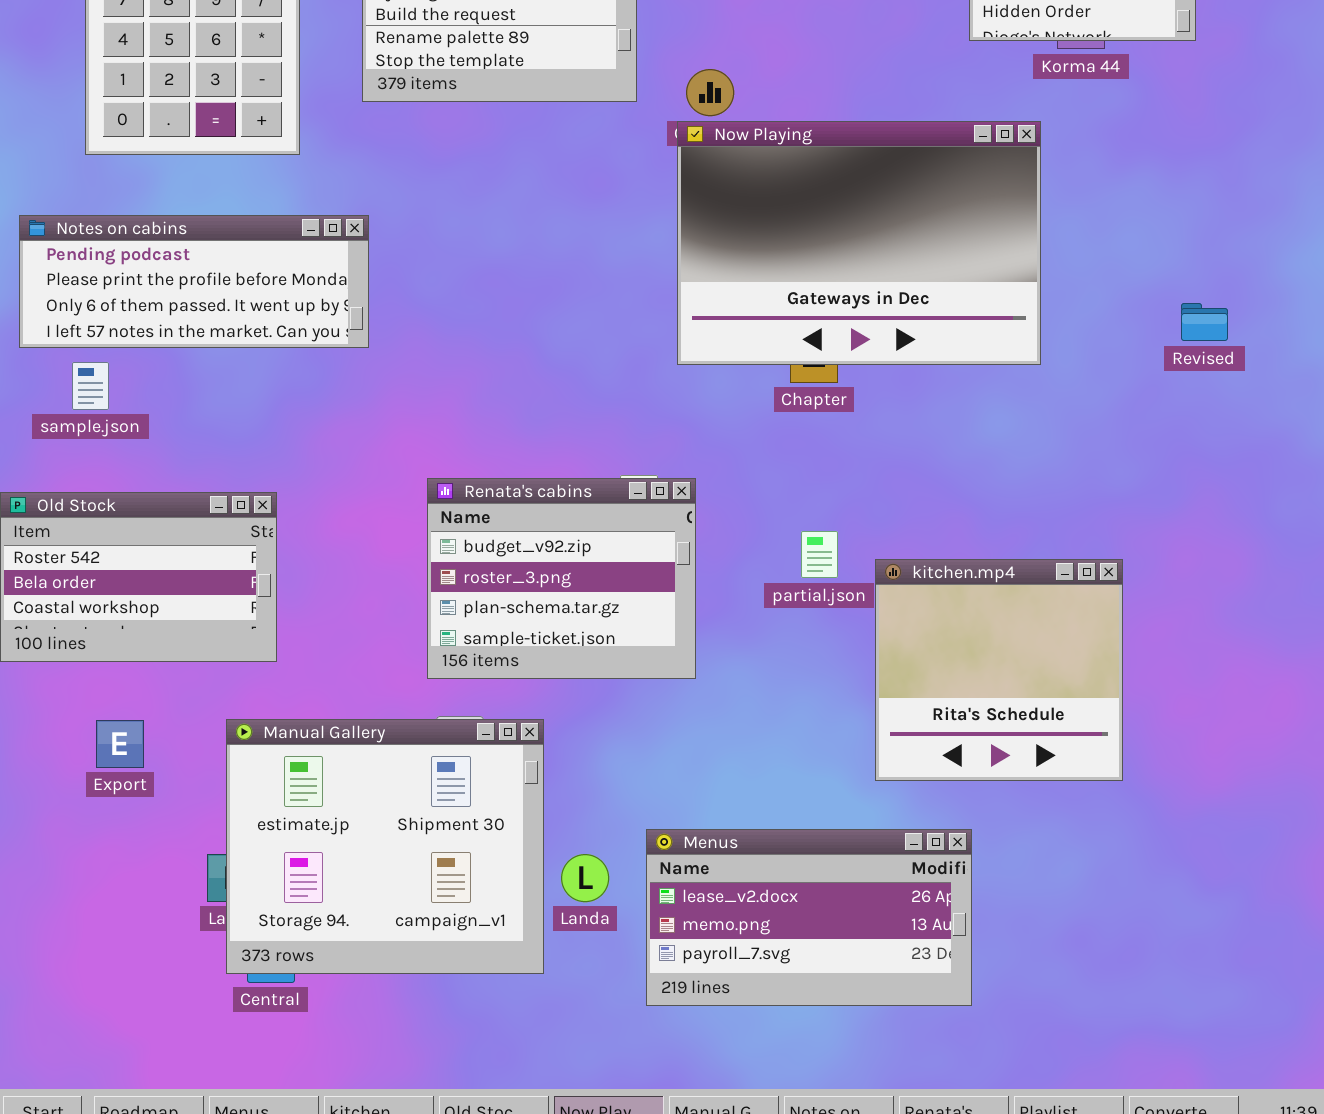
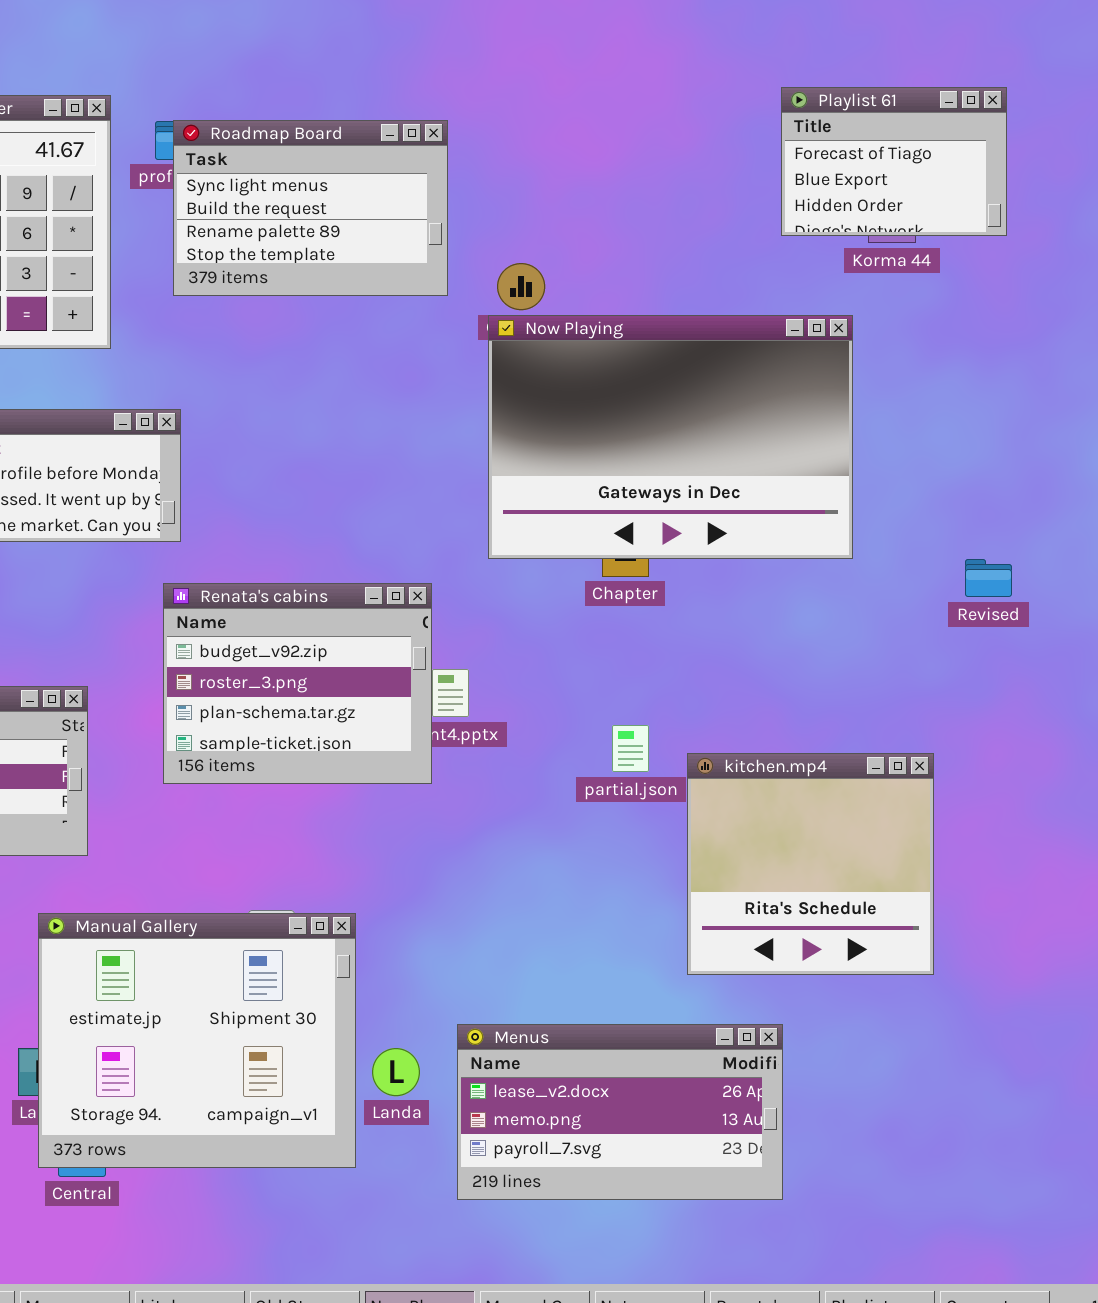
Revised: [1181,303,1228,341] -> [965,559,1012,597], moved
Renata's cabins: [427,478,696,679] -> [163,583,432,784], moved

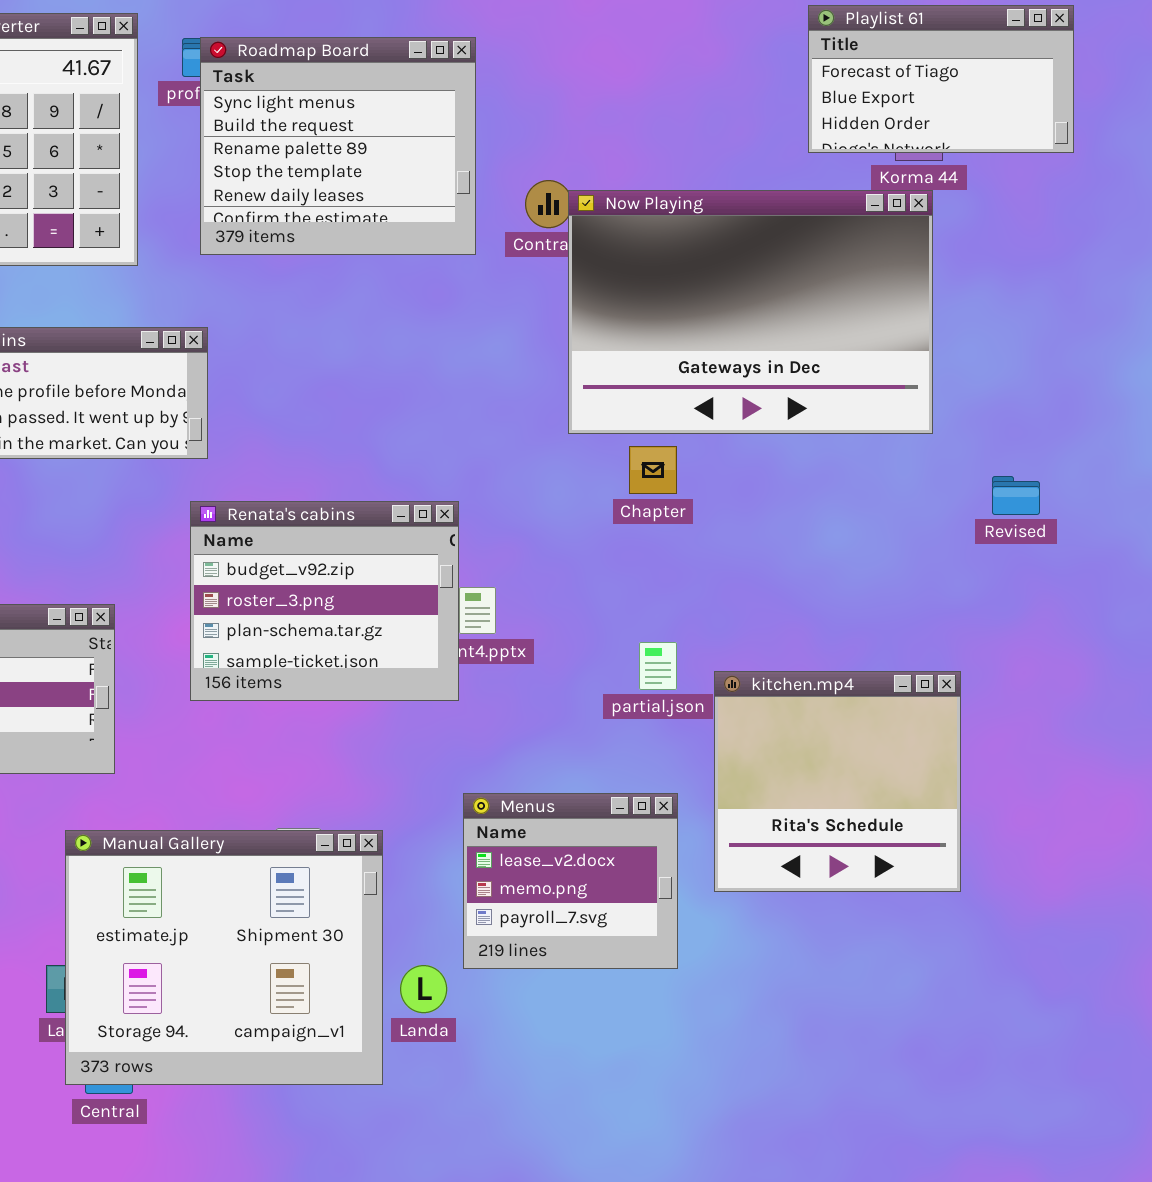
Playlist 61: [781,87,1007,236] -> [808,5,1074,153], resized
Roadmap Board: [173,120,448,296] -> [200,37,476,255], resized
Now Playing: [488,315,853,559] -> [568,190,933,434], moved
Menus: [457,1024,783,1200] -> [463,793,678,969], moved, resized

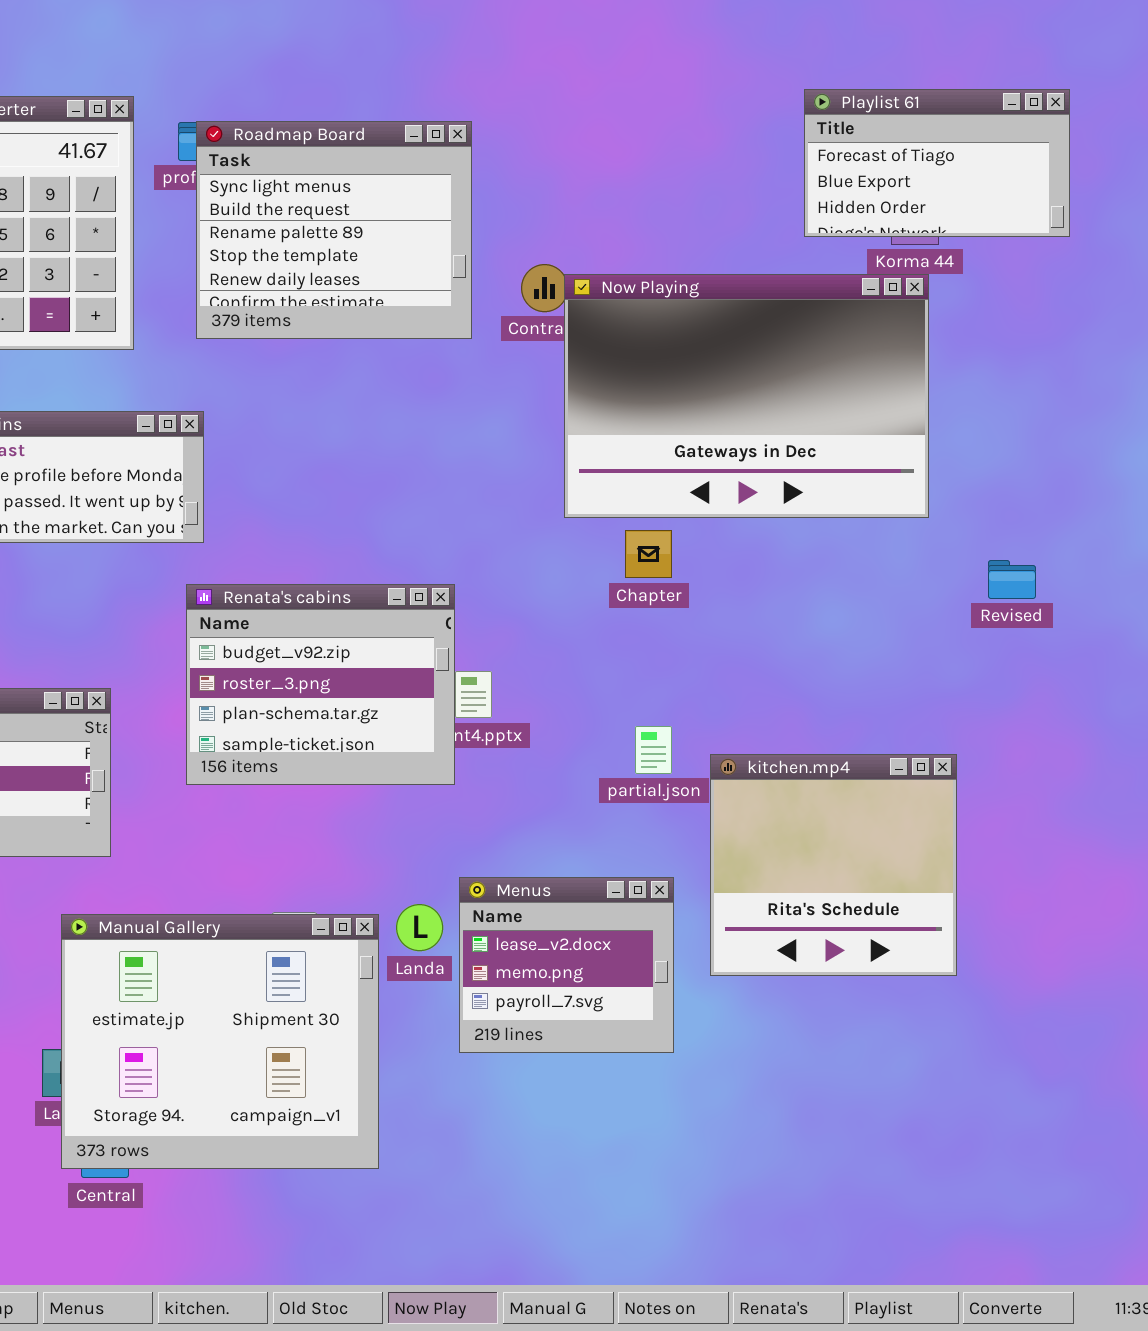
Landa: [400,965,447,1013] -> [396,904,443,951], moved

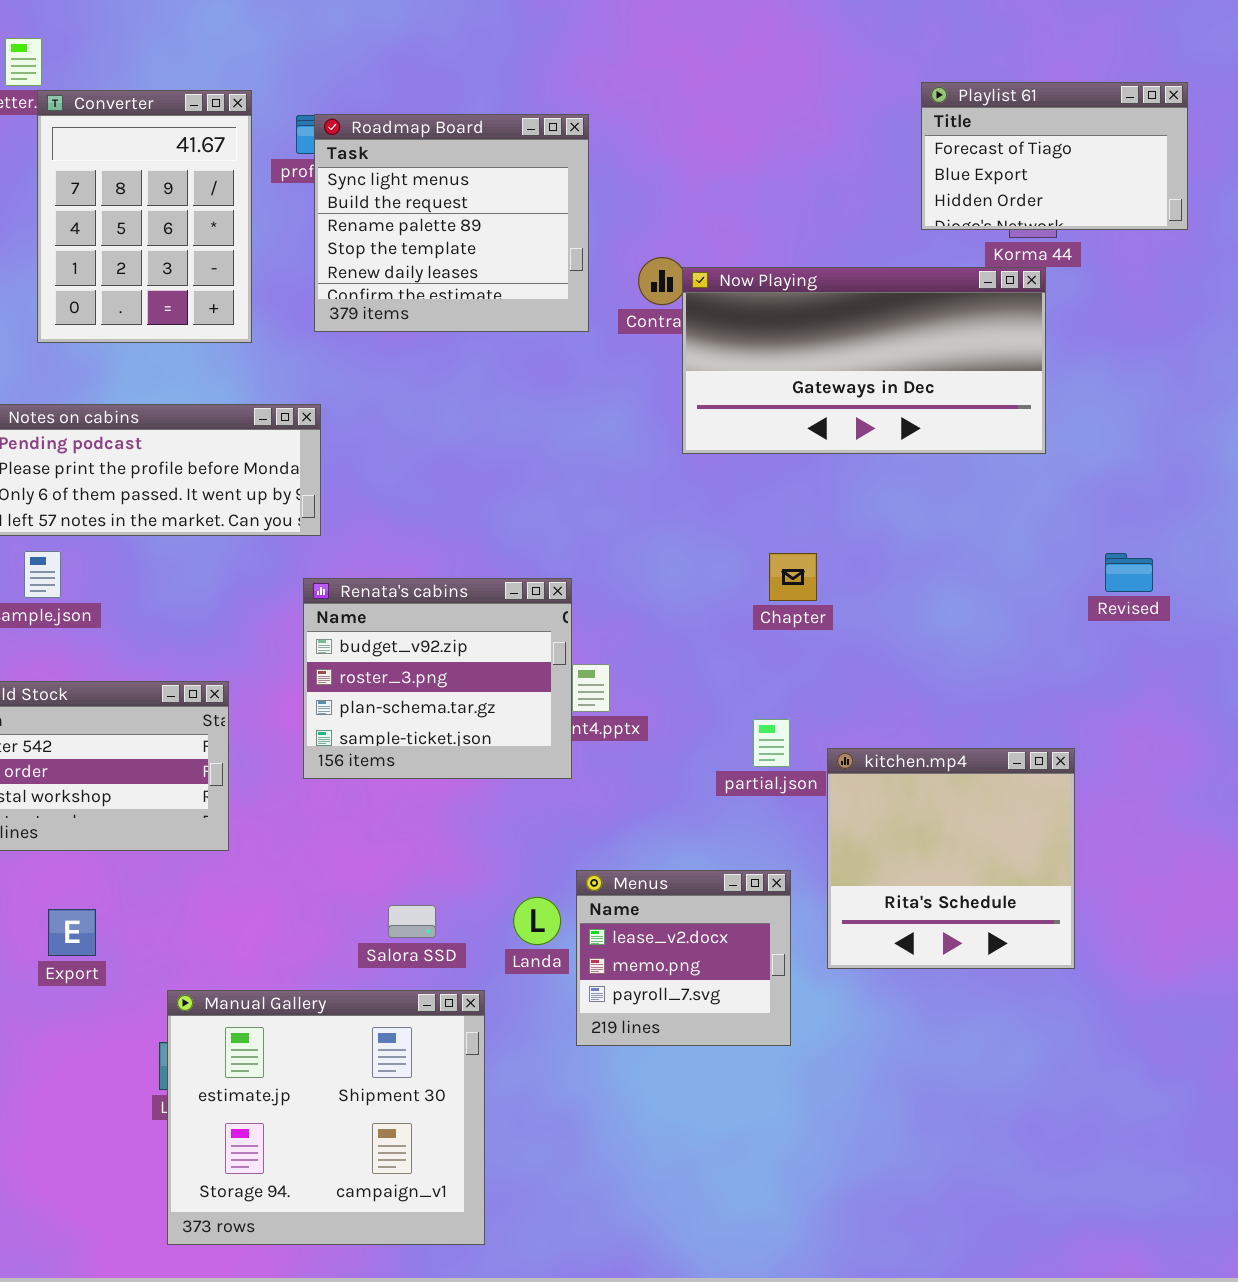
Now Playing: [564,274,929,518] -> [682,267,1046,454], resized
Chapter: [625,530,672,578] -> [769,553,817,601], moved
Manual Gallery: [61,914,379,1169] -> [167,990,485,1245], moved

